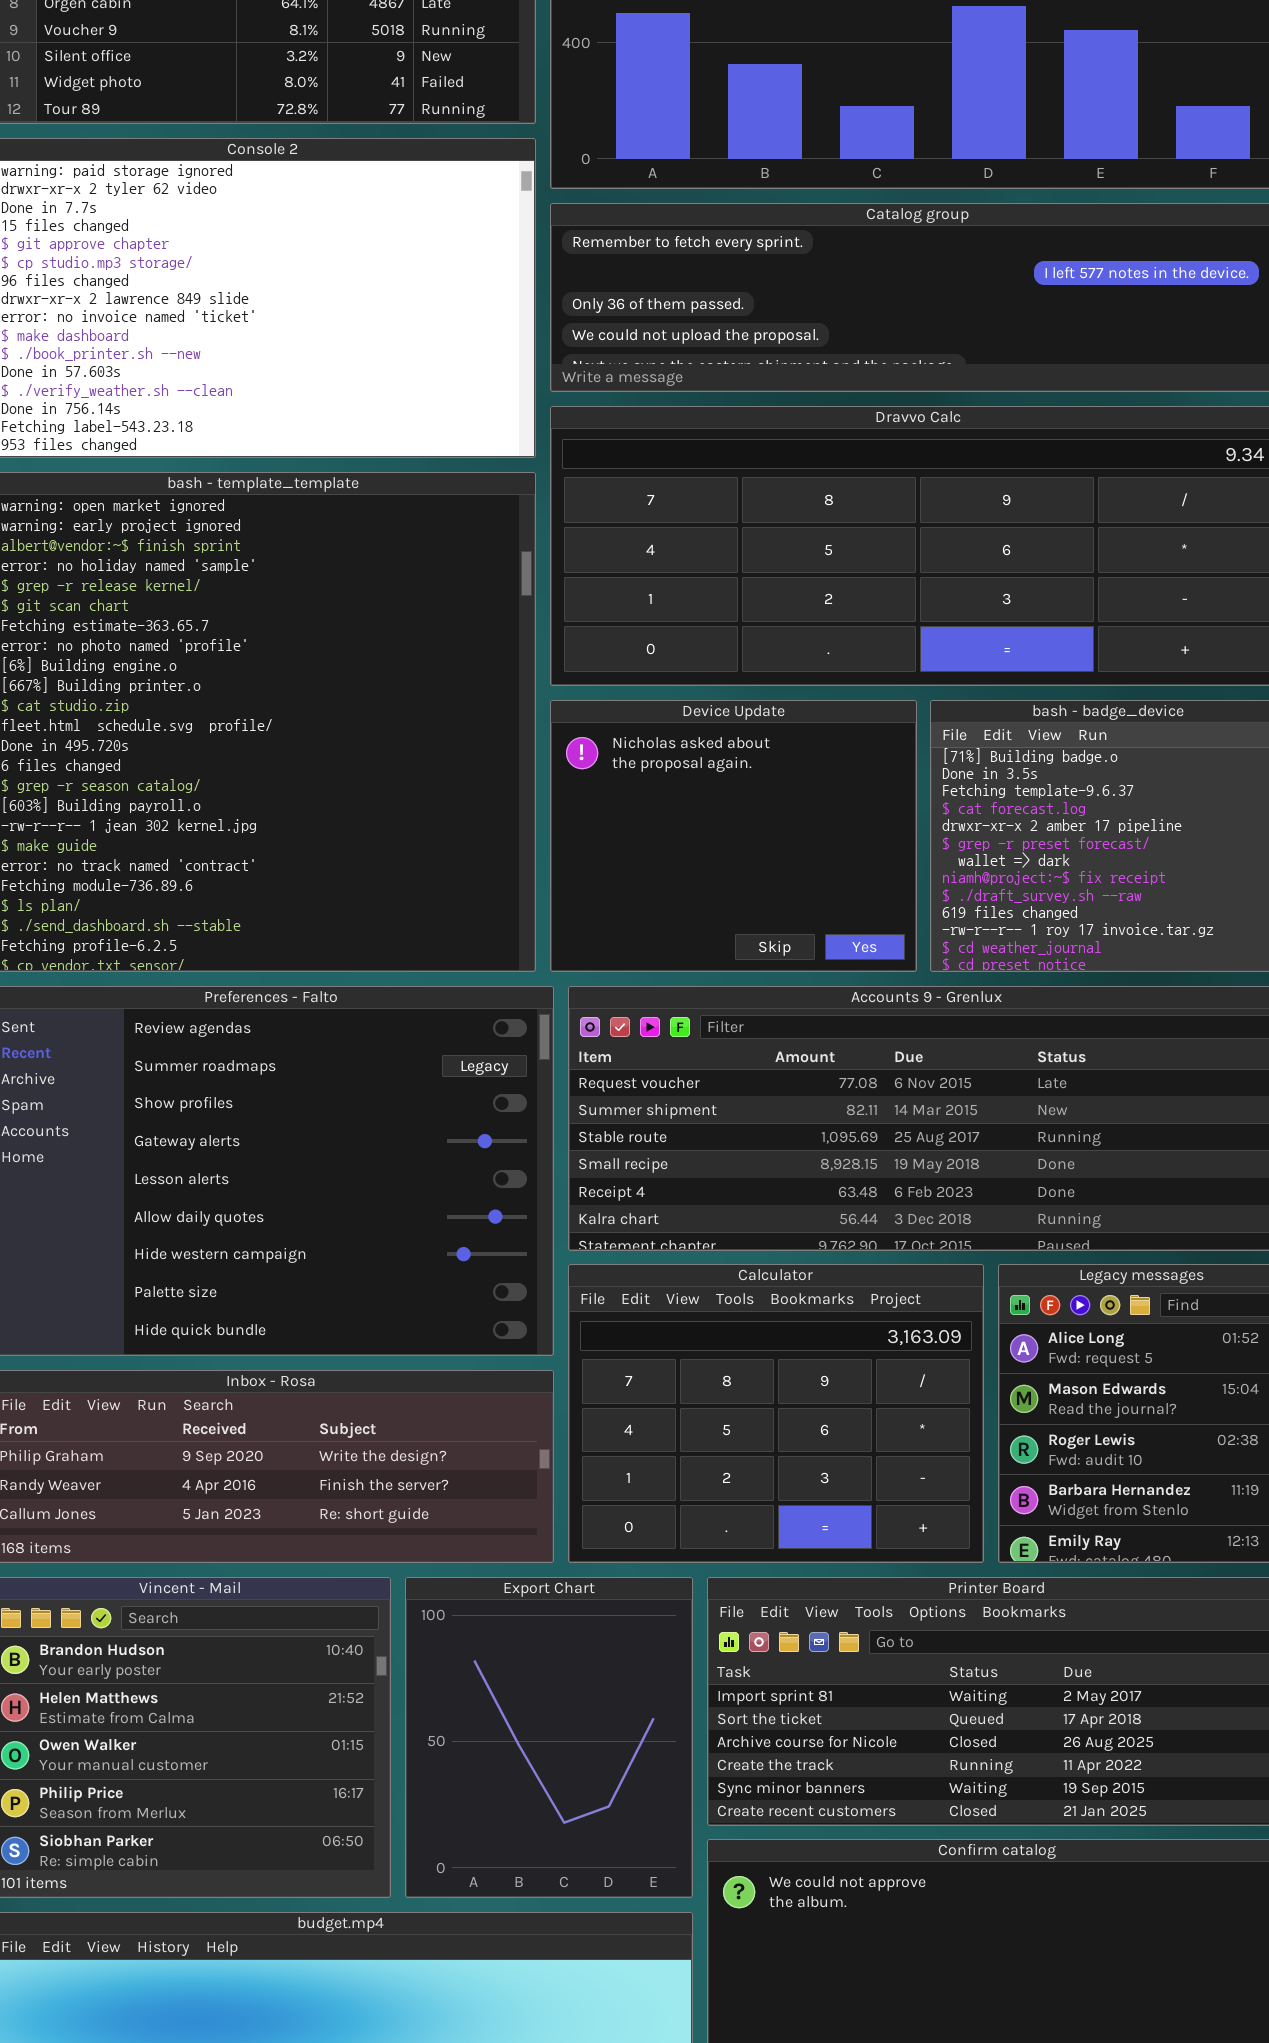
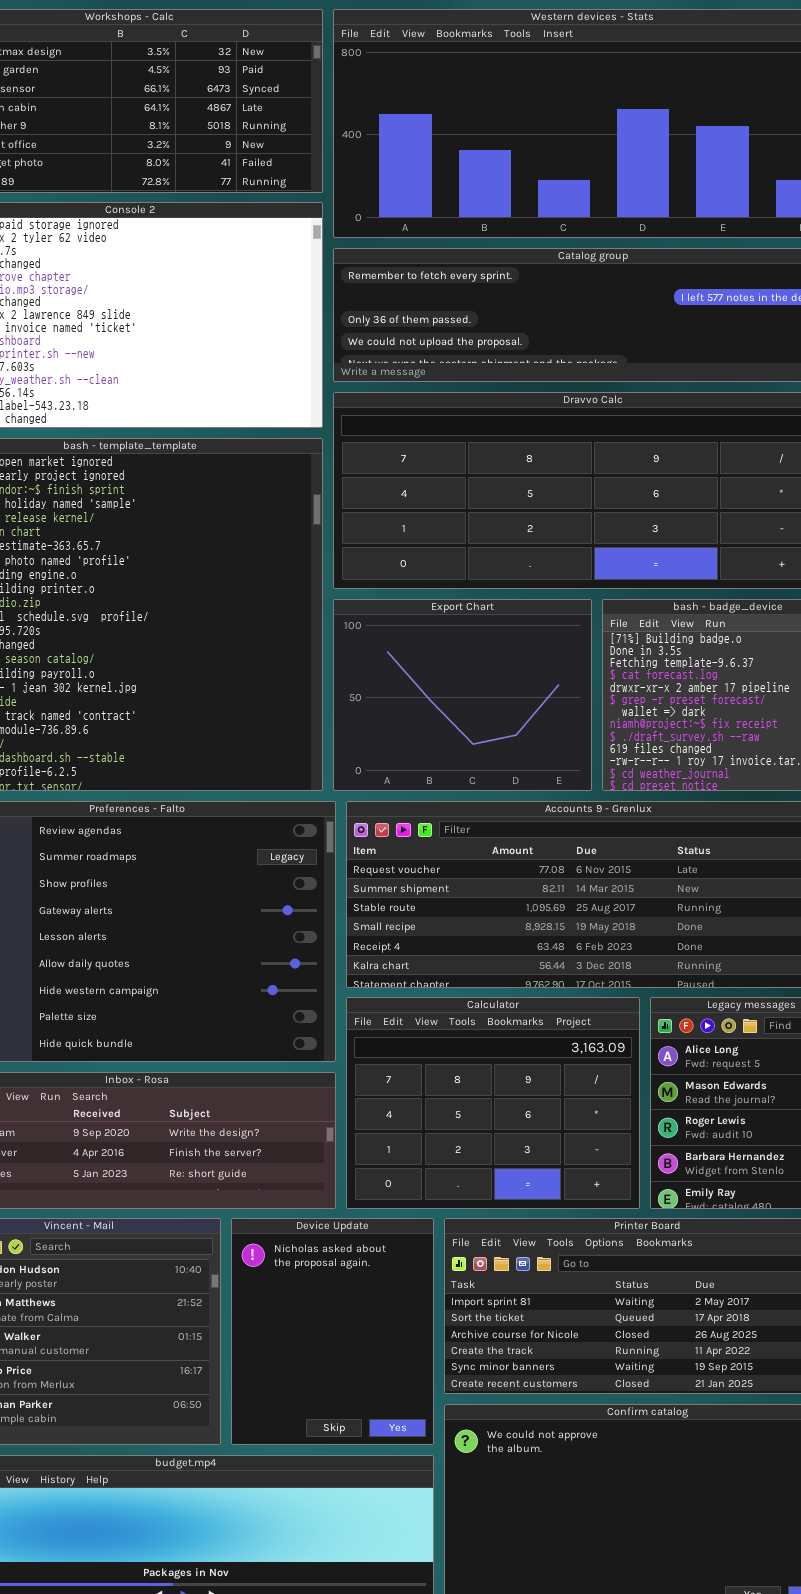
Device Update: [550,700,917,972] -> [231,1218,434,1445], moved, resized
Export Chart: [405,1577,693,1898] -> [333,599,592,791], moved, resized

